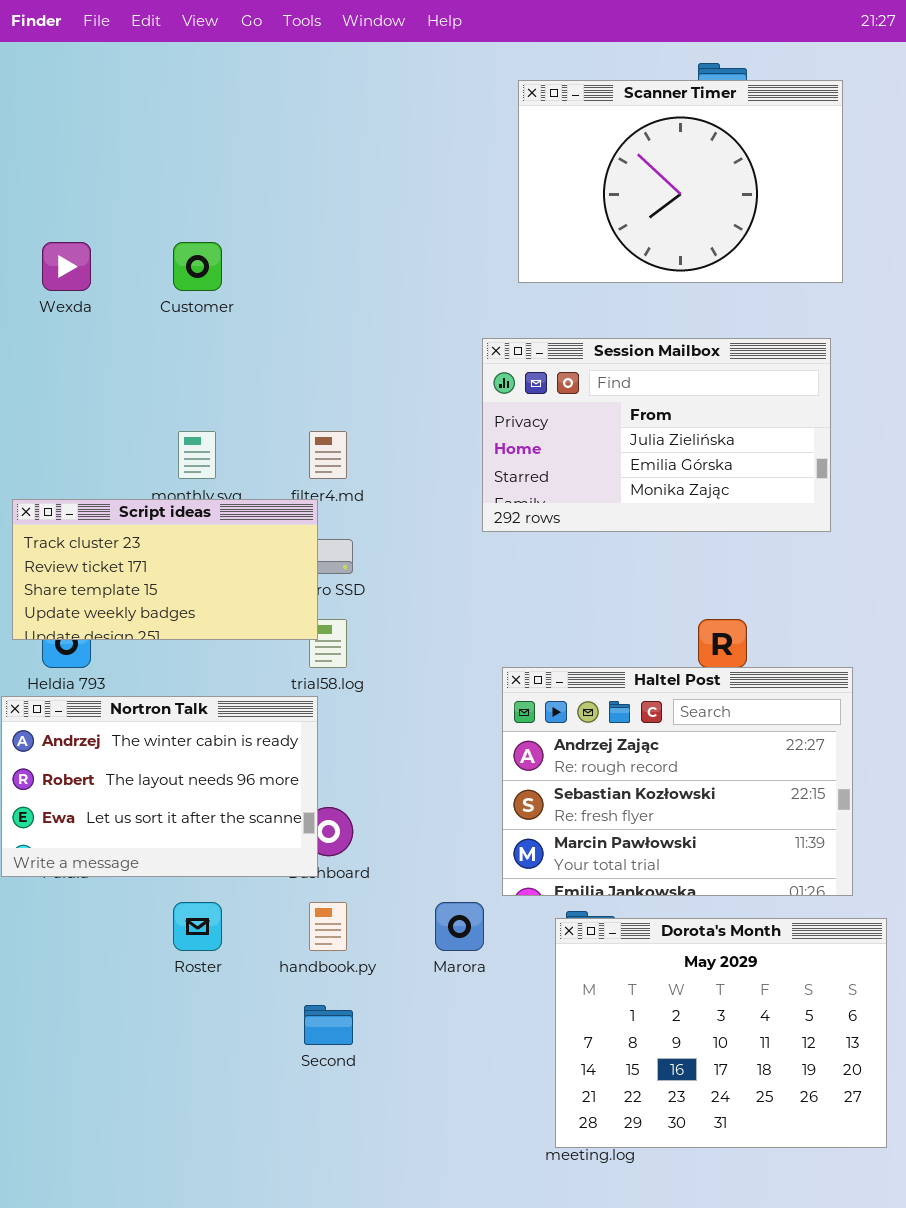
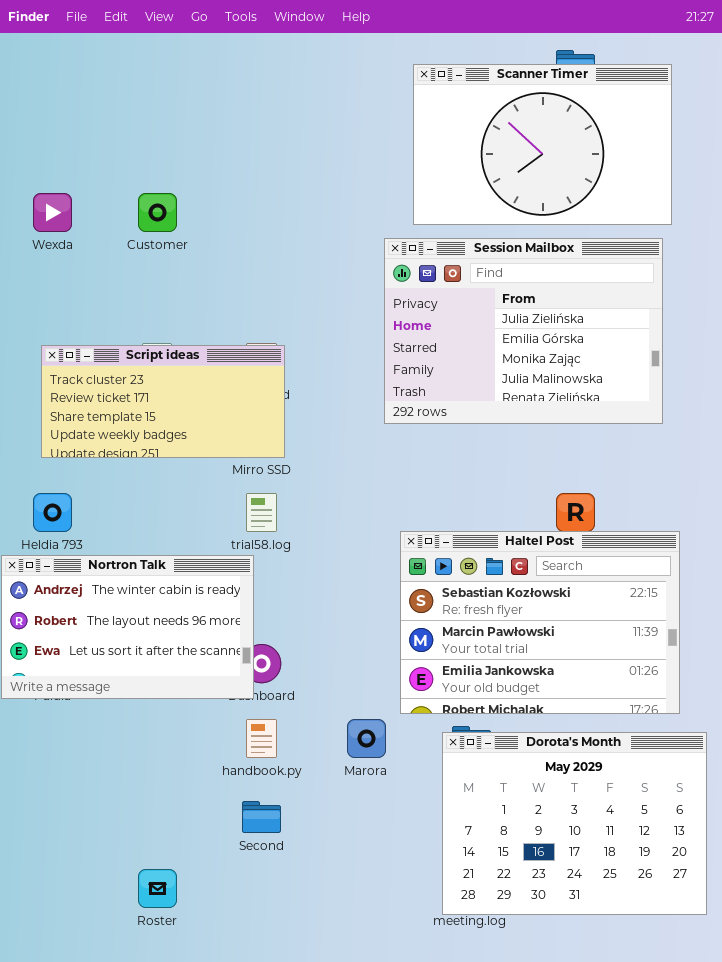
Session Mailbox: [482,338,831,532] -> [384,238,663,424], resized
Script ideas: [12,499,318,640] -> [41,345,285,458], moved
Haltel Post: [502,667,853,896] -> [400,531,680,714], scrolled down 1 row
Roster: [173,902,222,951] -> [138,869,177,908], moved

